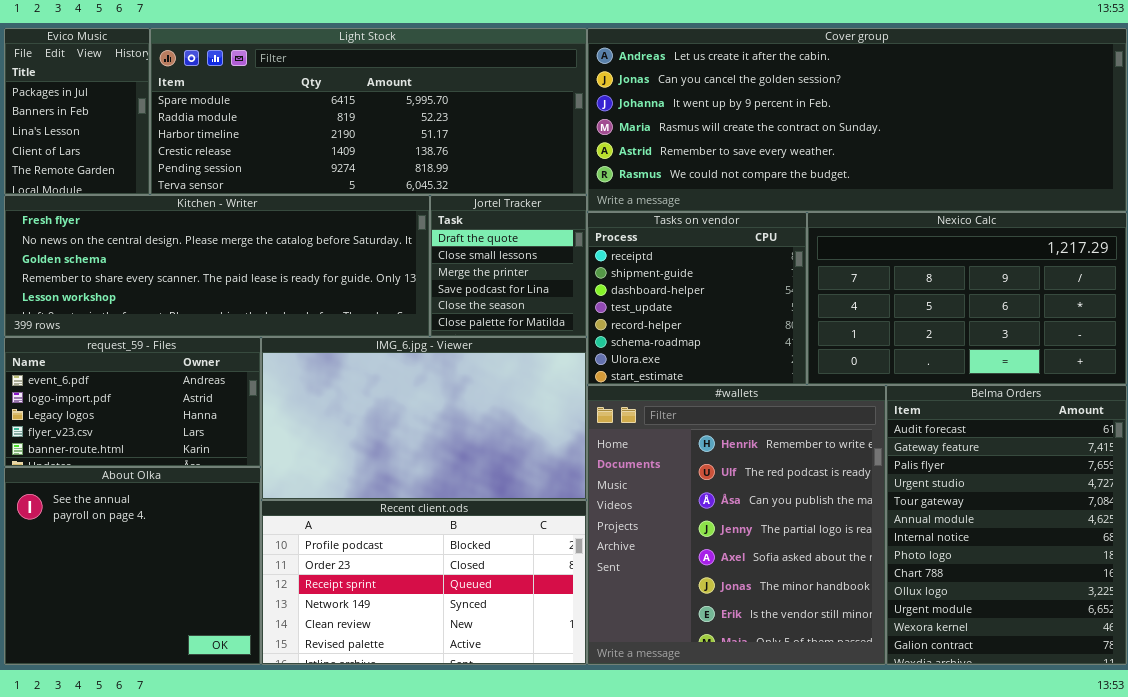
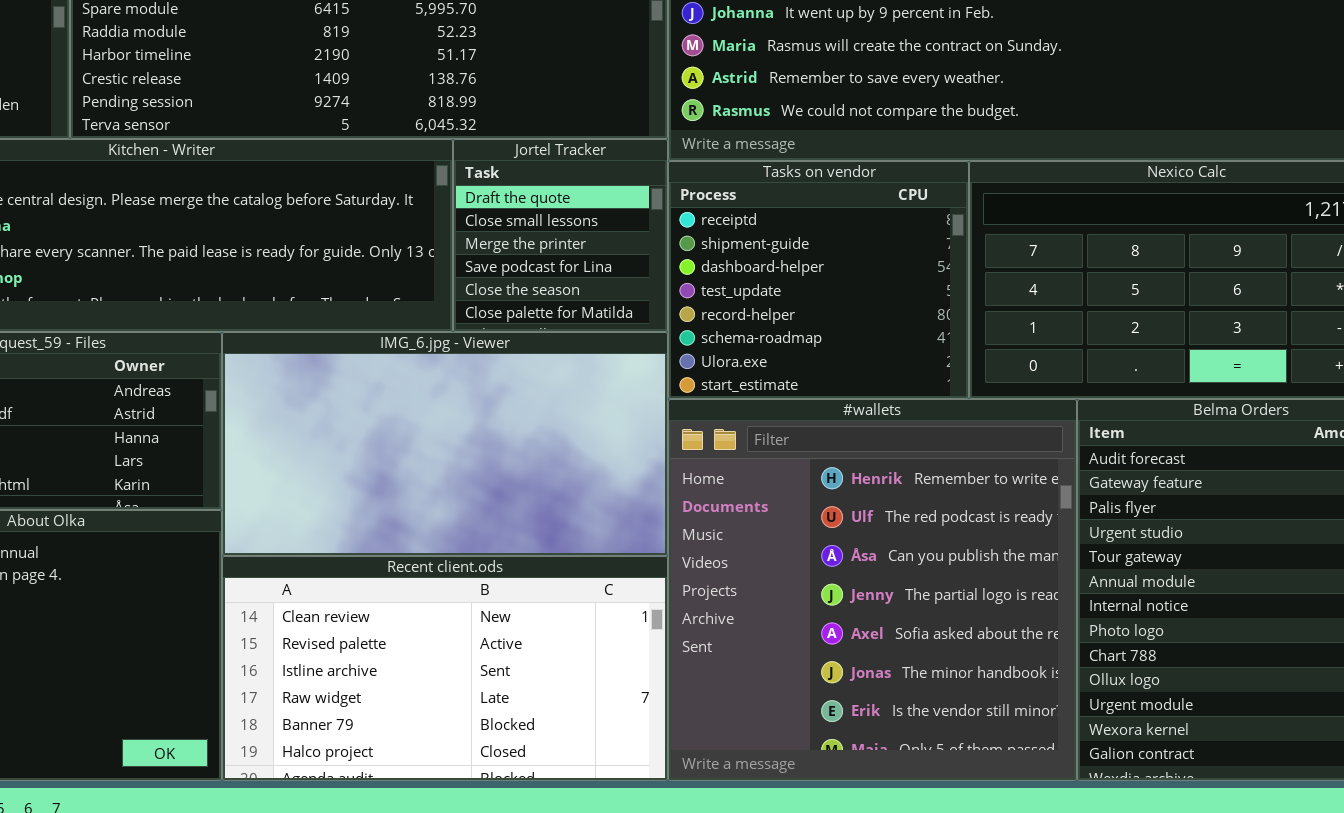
Recent client.ods: [261,500,587,665] -> [222,556,668,781], scrolled down 4 rows

